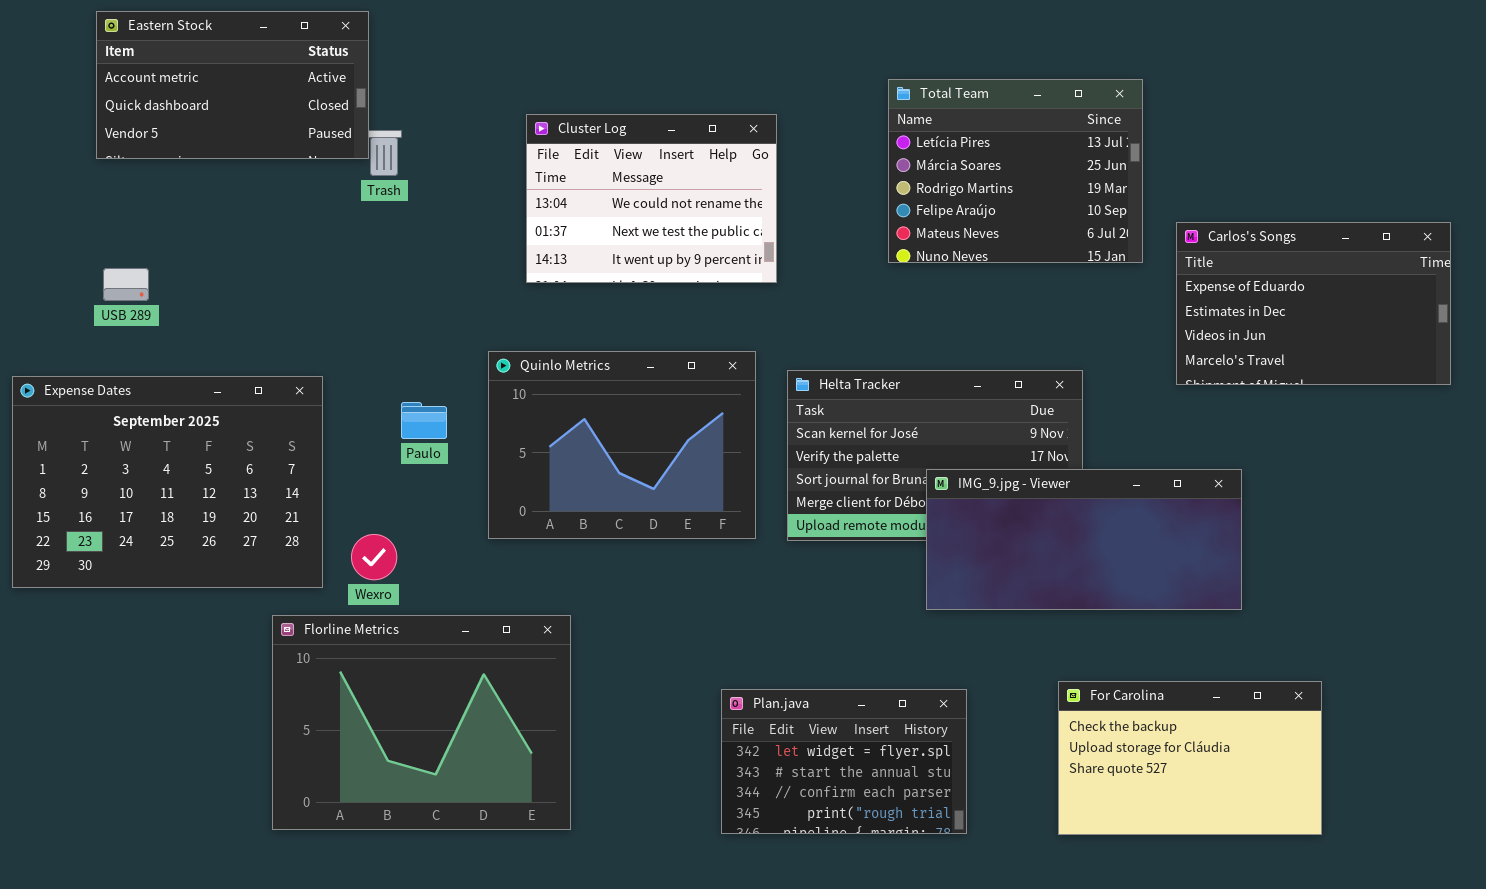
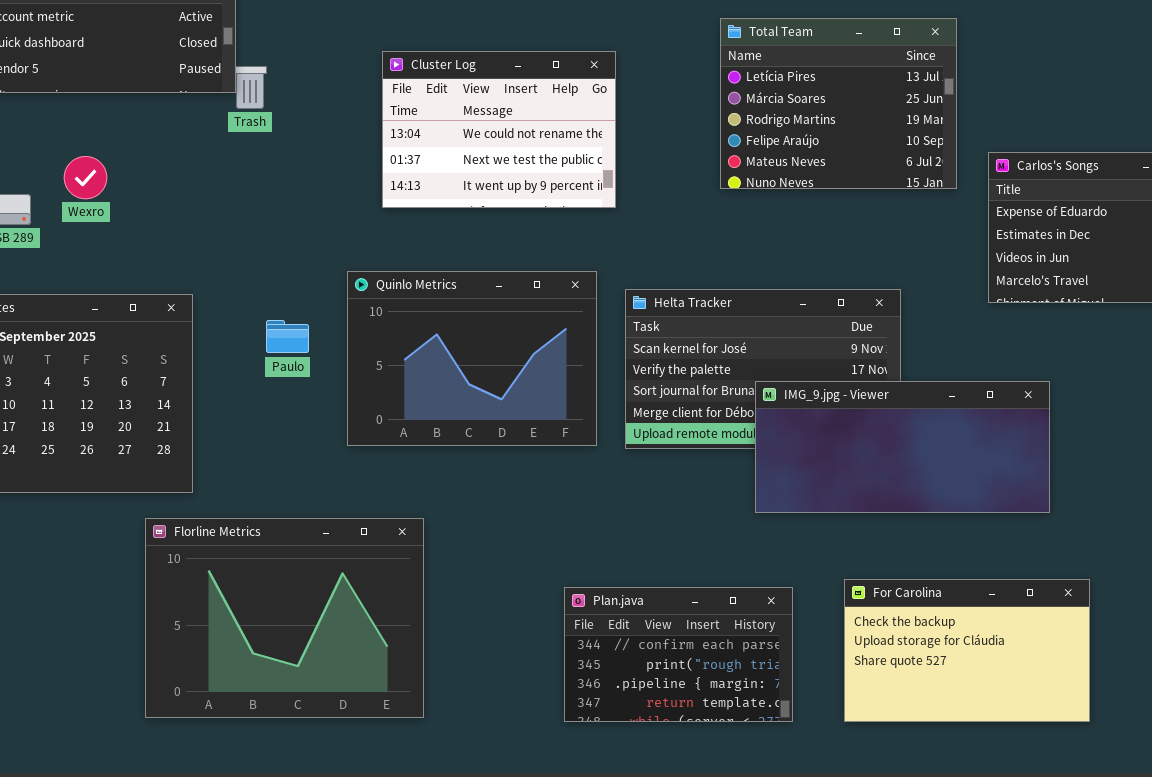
Wexro: [351,534,397,580] -> [64,156,107,199], moved
For Carolina: [1058,681,1322,835] -> [844,579,1090,722], moved
Plan.java: [721,689,967,834] -> [564,587,793,722], scrolled down 2 rows

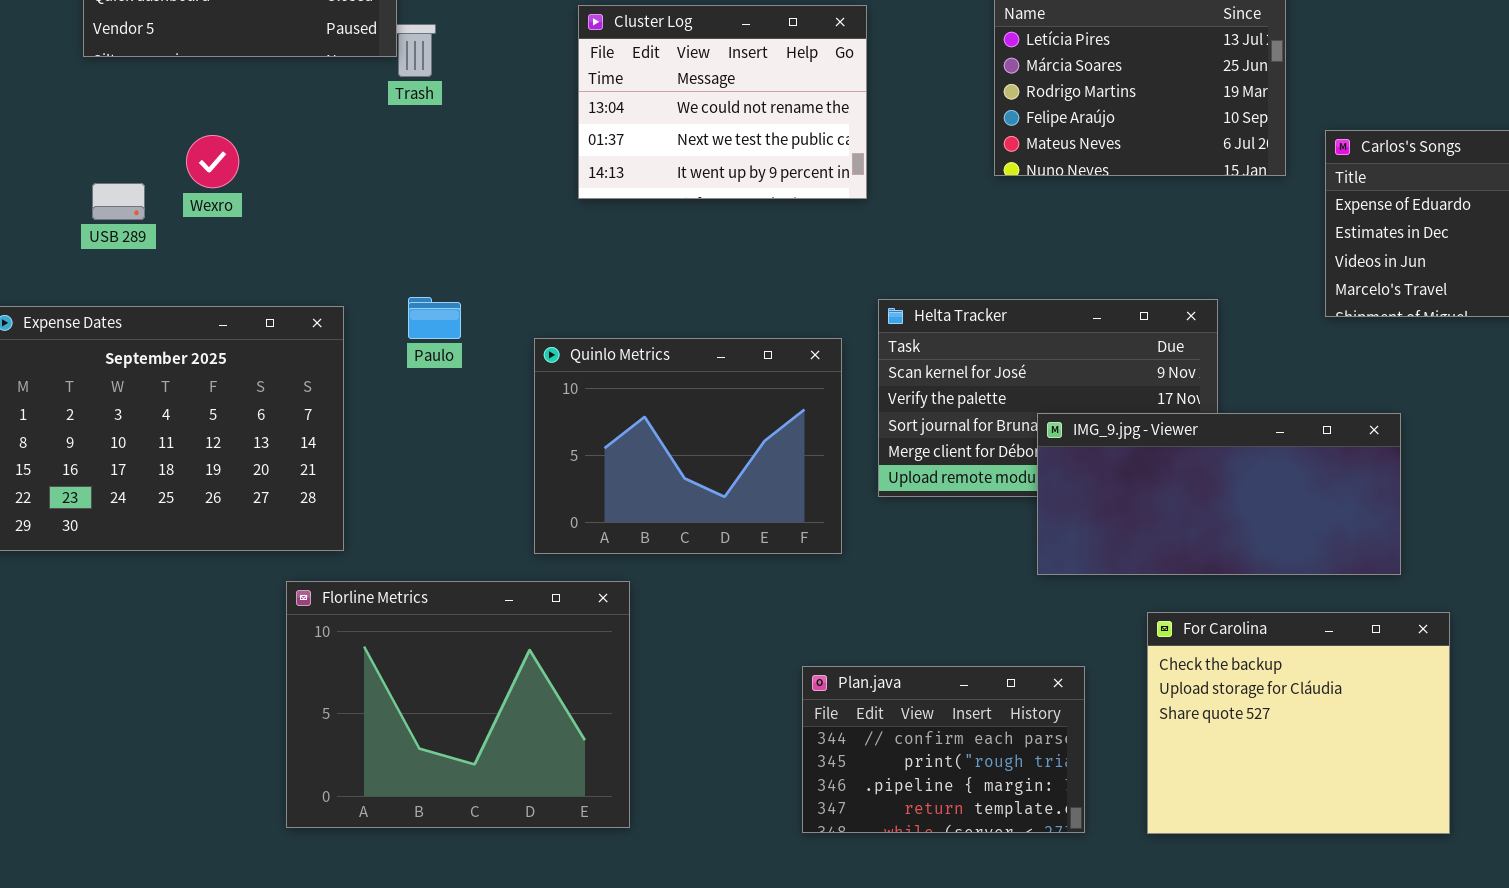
Quinlo Metrics: [347,271,597,446] -> [534,338,842,554], moved
Paulo: [266,320,309,353] -> [408,297,461,339], moved
For Carolina: [844,579,1090,722] -> [1147,612,1450,834], resized

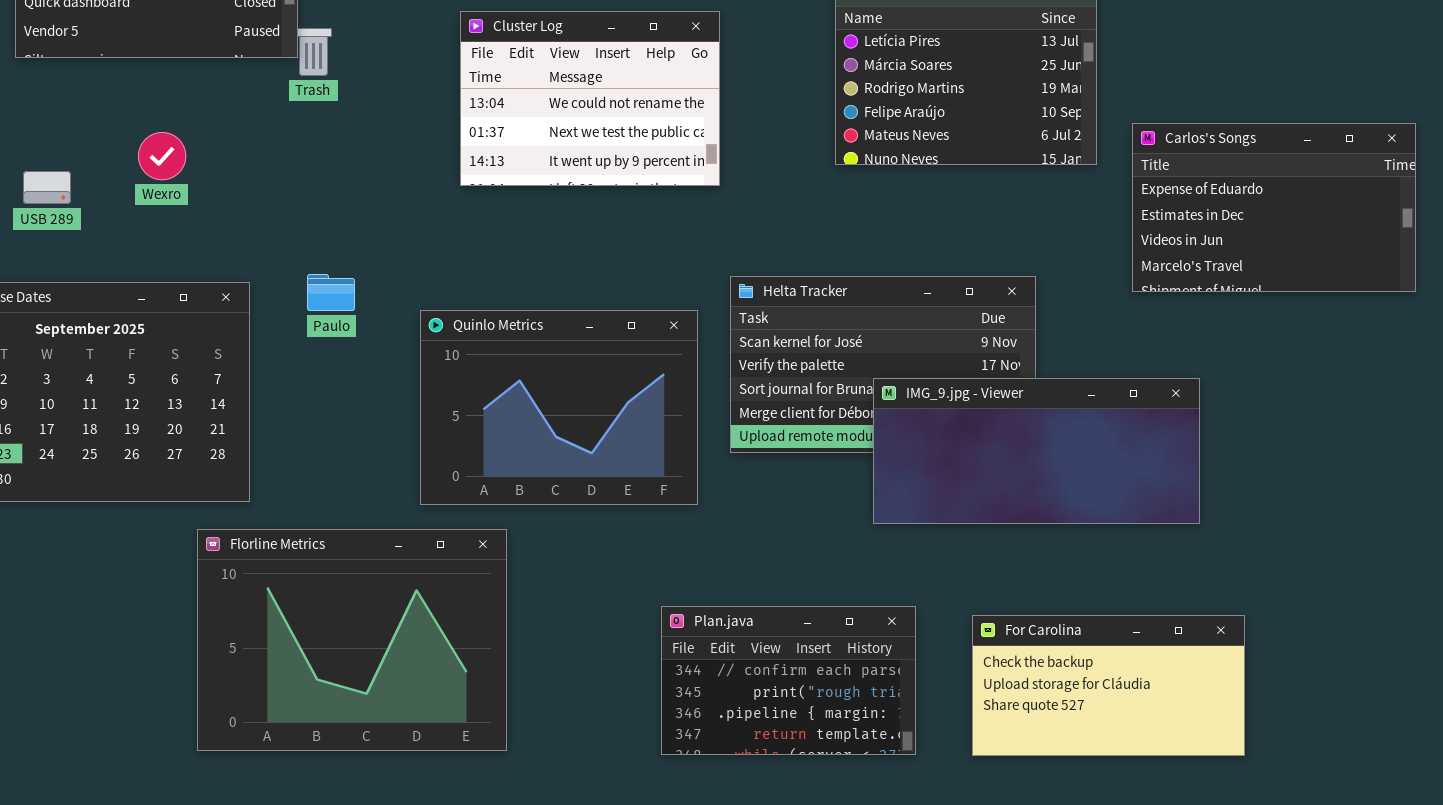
Wexro: [186,135,239,188] -> [138,132,186,180], moved
For Carolina: [1147,612,1450,834] -> [972,615,1245,756], resized

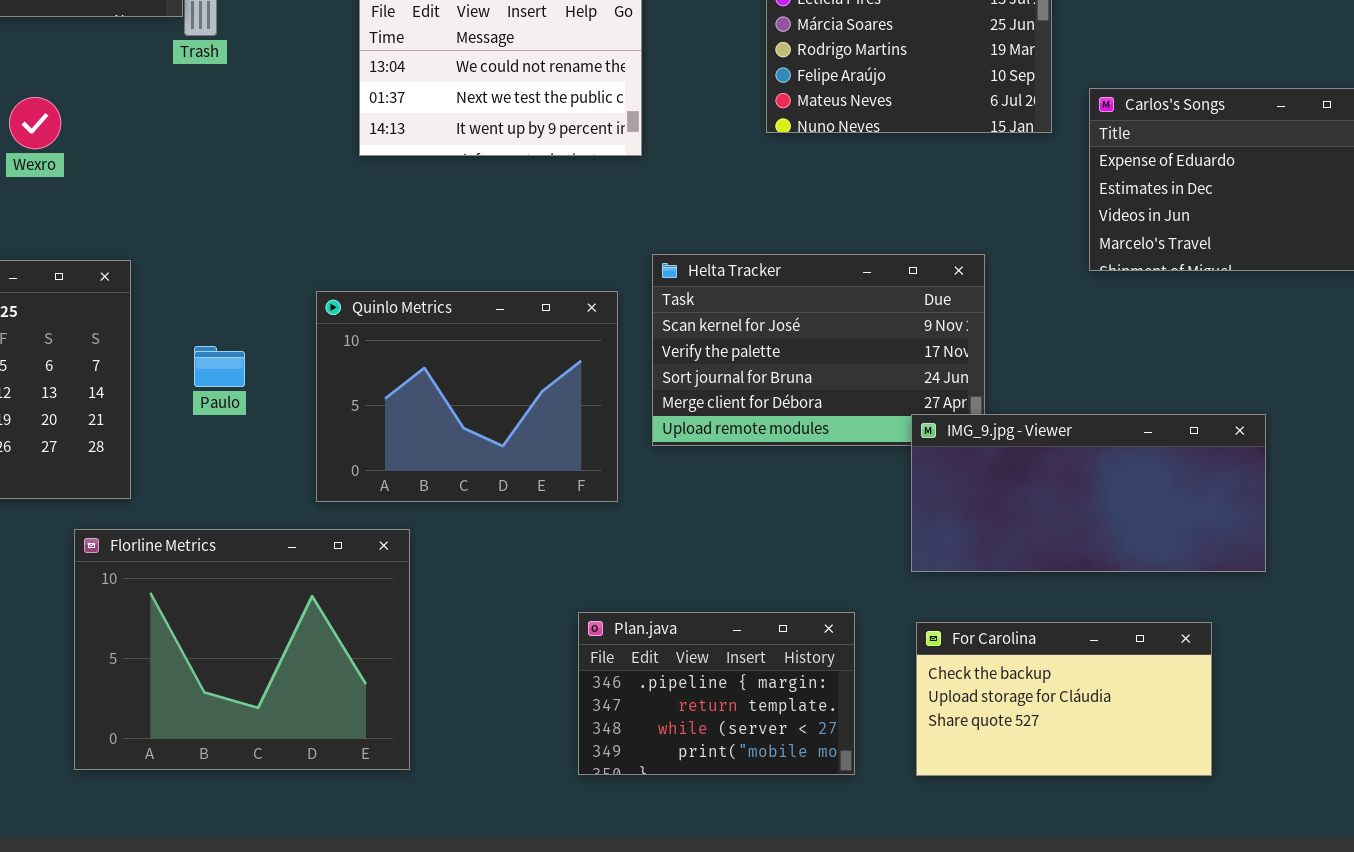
Paulo: [307,274,355,311] -> [194,346,245,387], moved
IMG_9.jpg - Viewer: [873,378,1200,524] -> [911,414,1266,572], moved
Plan.java: [661,606,916,755] -> [578,612,855,775], scrolled down 2 rows

